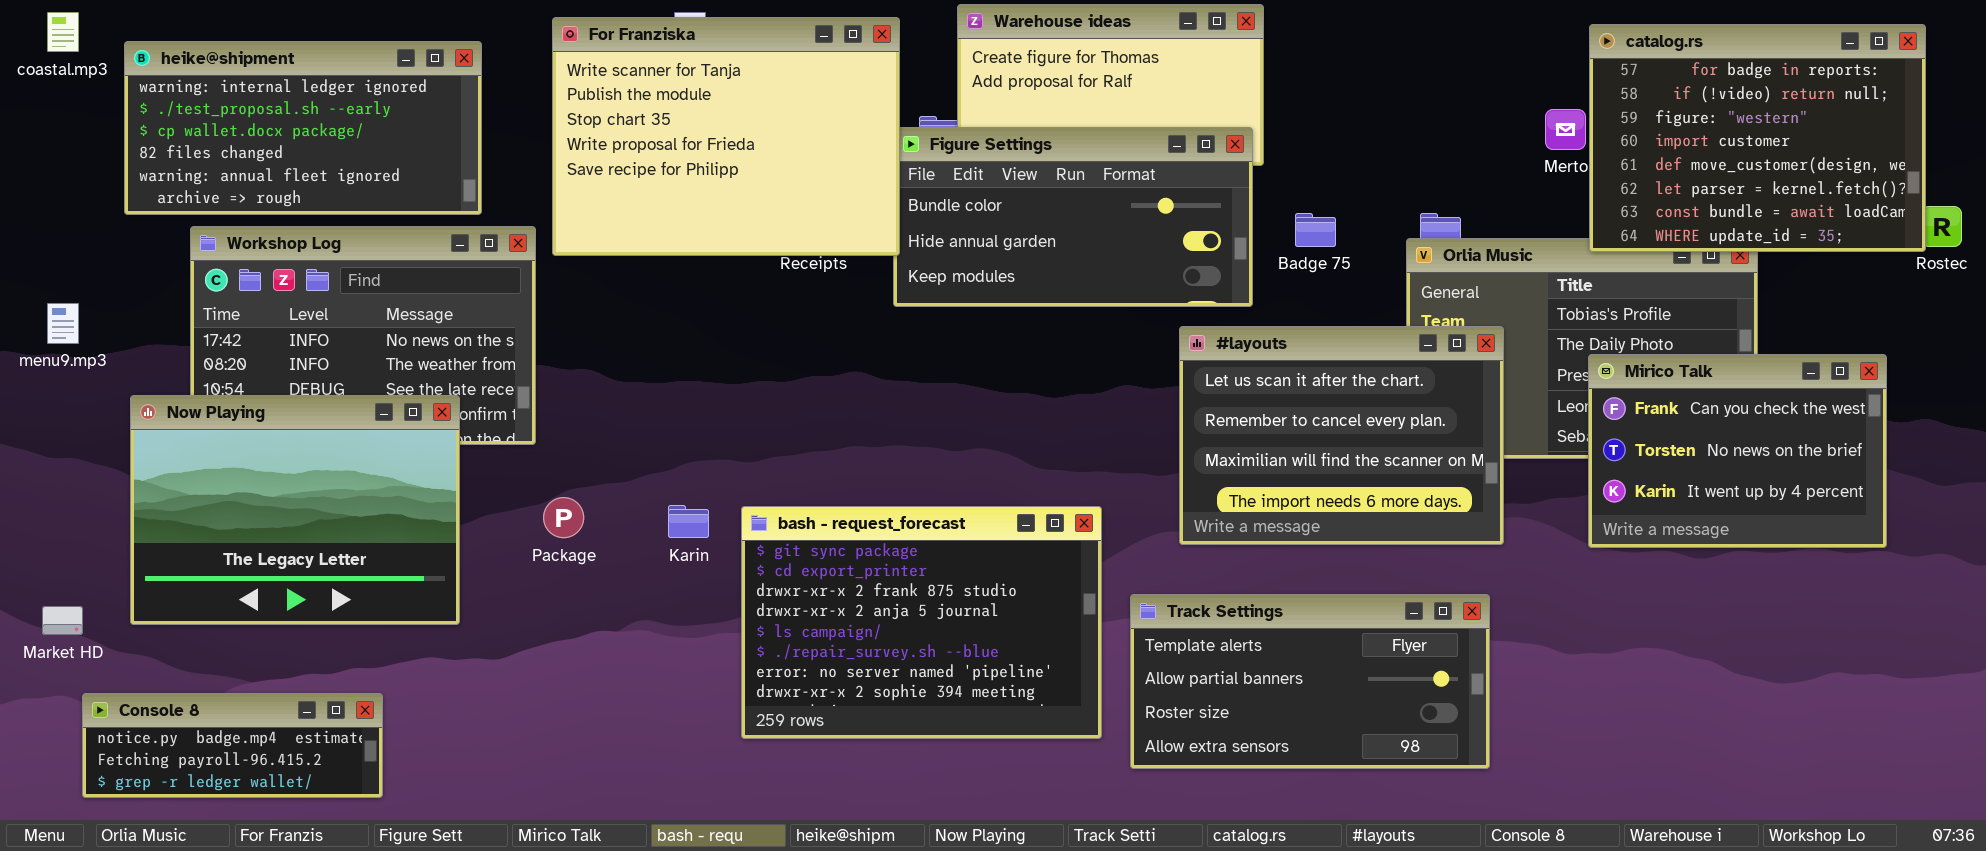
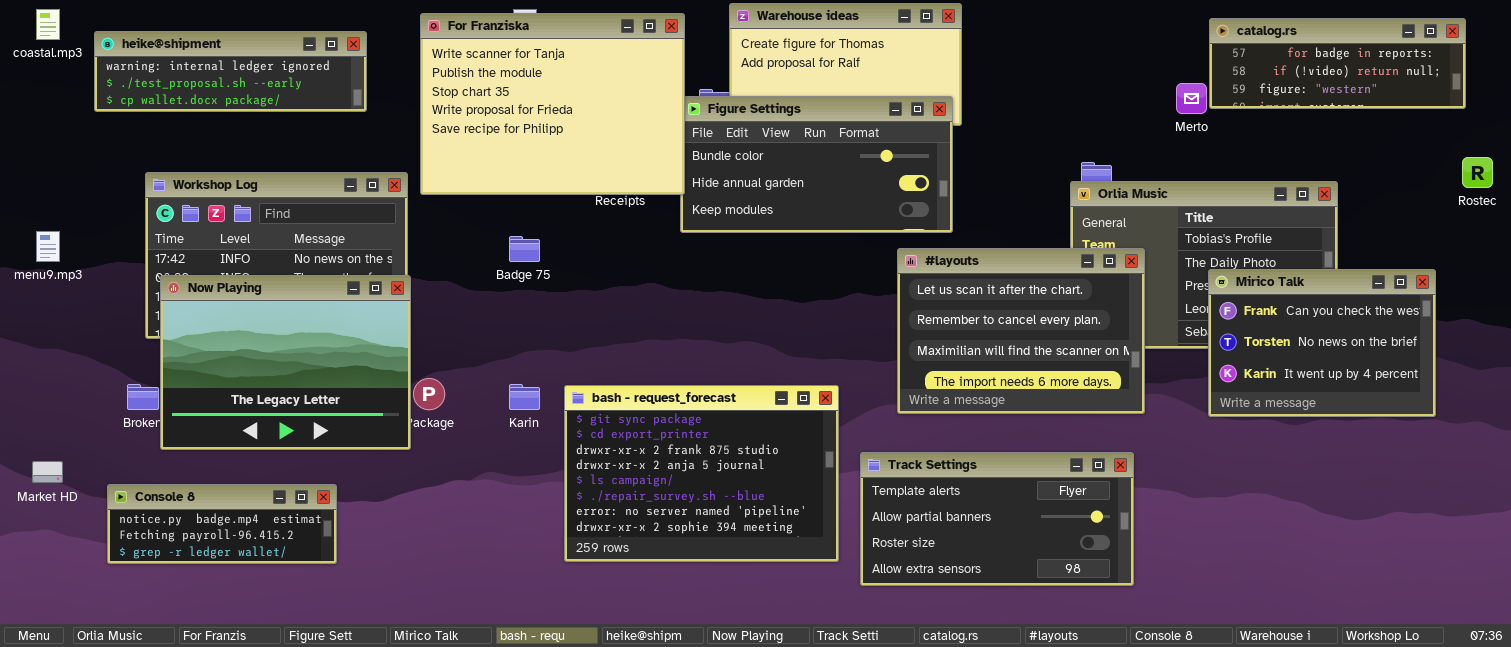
catalog.rs: [1589,24,1926,252] -> [1209,18,1466,109], resized
heike@shipment: [124,41,482,215] -> [94,31,367,112], resized
Badge 75: [1295,213,1336,247] -> [509,236,540,262], moved
Now Playing: [130,395,460,625] -> [160,275,411,450], moved
Console 8: [82,693,383,798] -> [107,484,337,564], moved

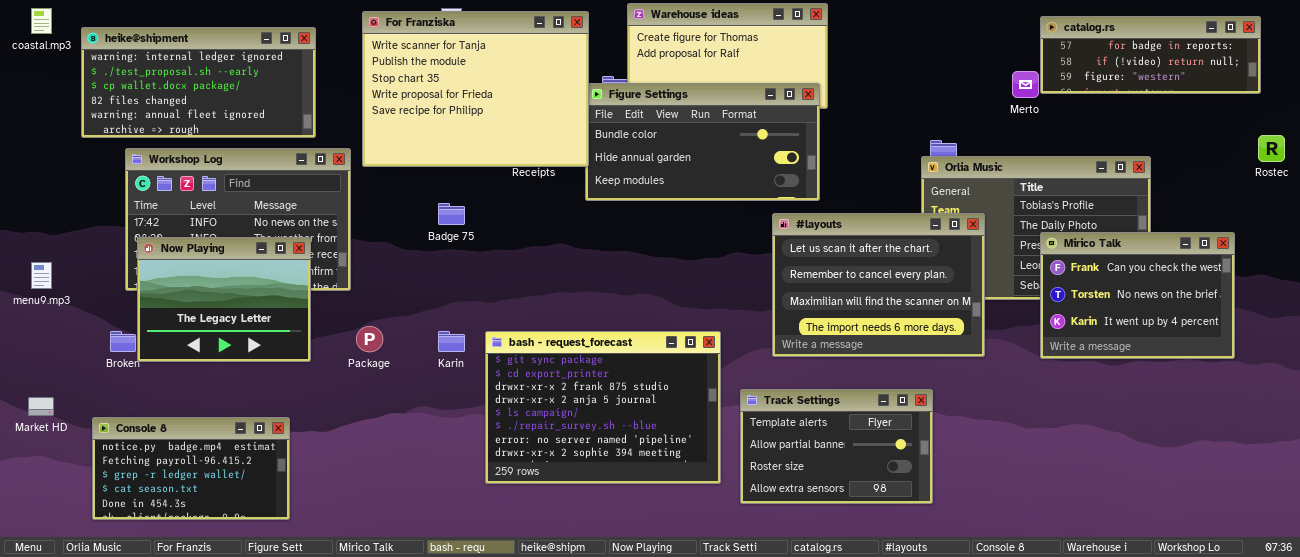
heike@shipment: [94,31,367,112] -> [81,27,316,138], resized
menu9.mp3: [36,231,60,262] -> [31,262,52,289], moved
Now Playing: [160,275,411,450] -> [137,237,311,362], resized
Track Settings: [860,452,1134,586] -> [740,389,933,504], resized
Console 8: [107,484,337,564] -> [92,417,290,520], resized

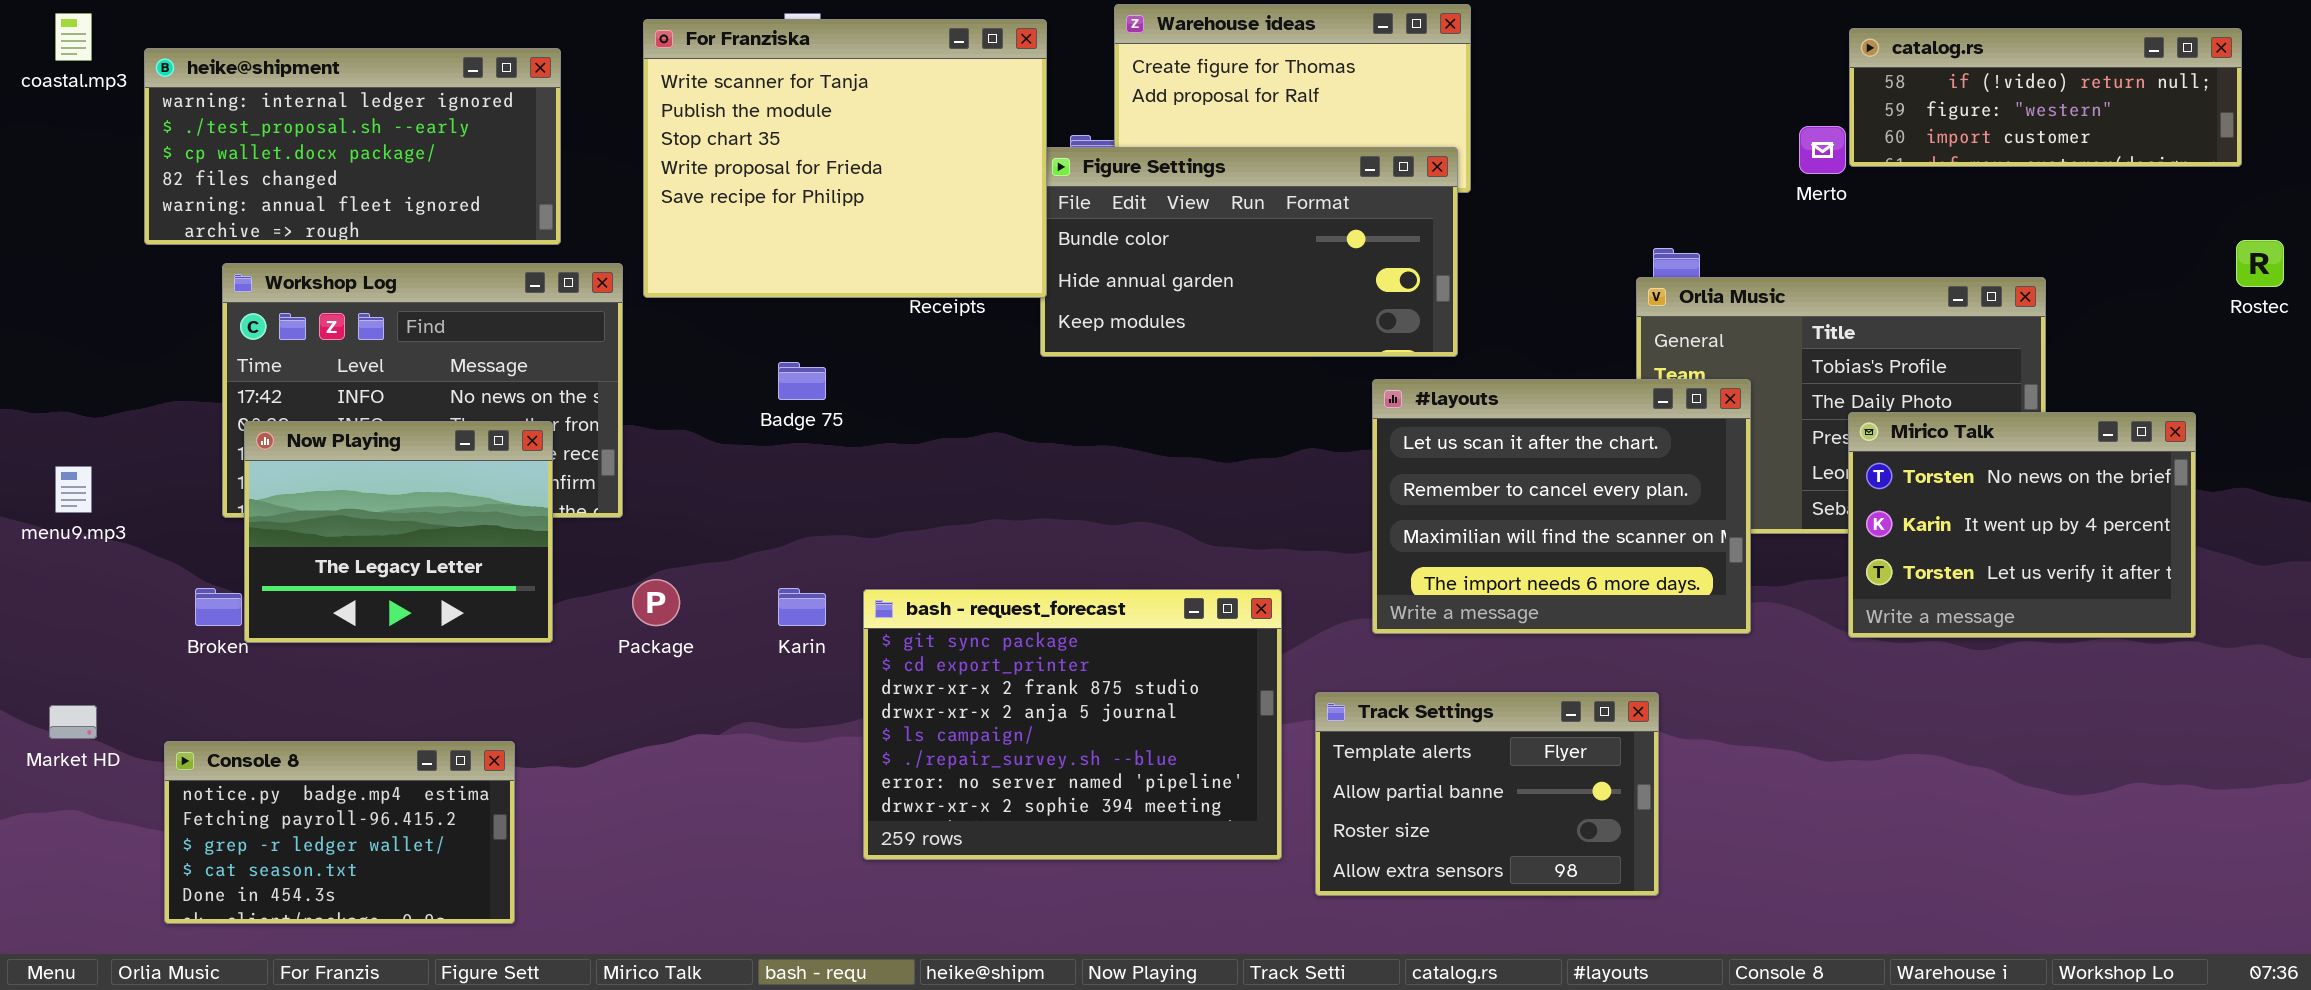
catalog.rs: [1040,16,1261,94] -> [1849,28,2242,167], scrolled down 1 row
Mirico Talk: [1040,232,1235,359] -> [1848,412,2196,638], scrolled down 1 row

